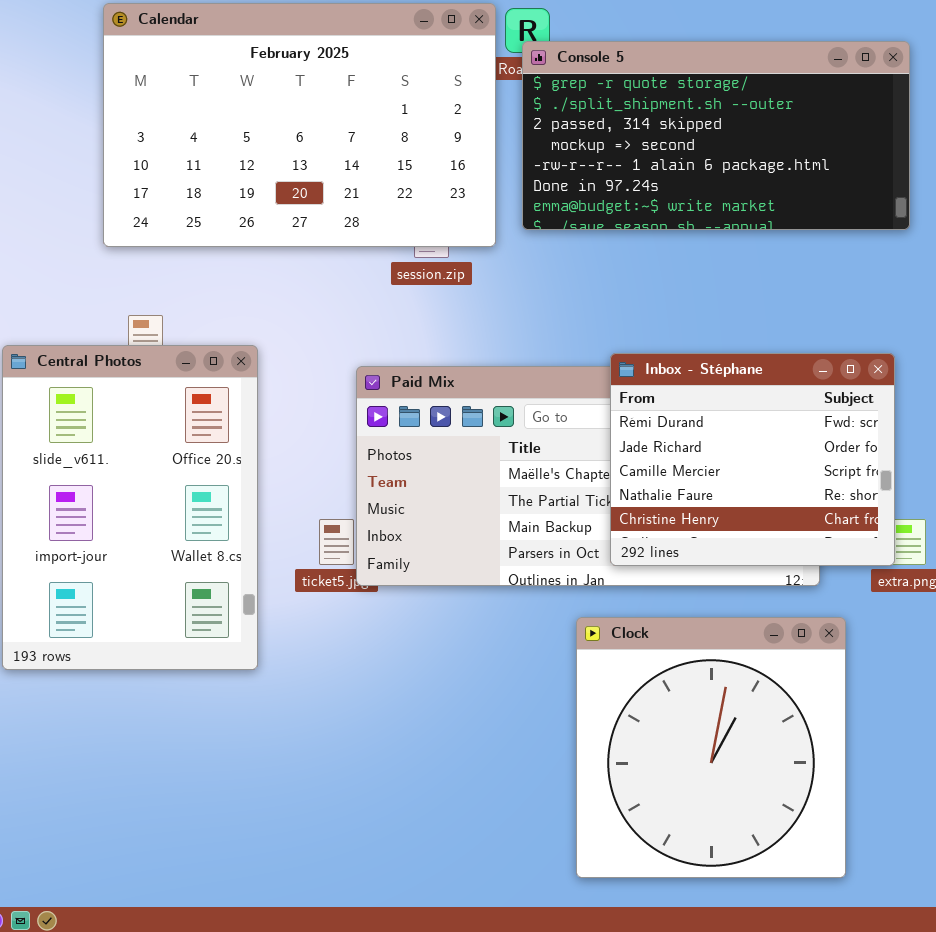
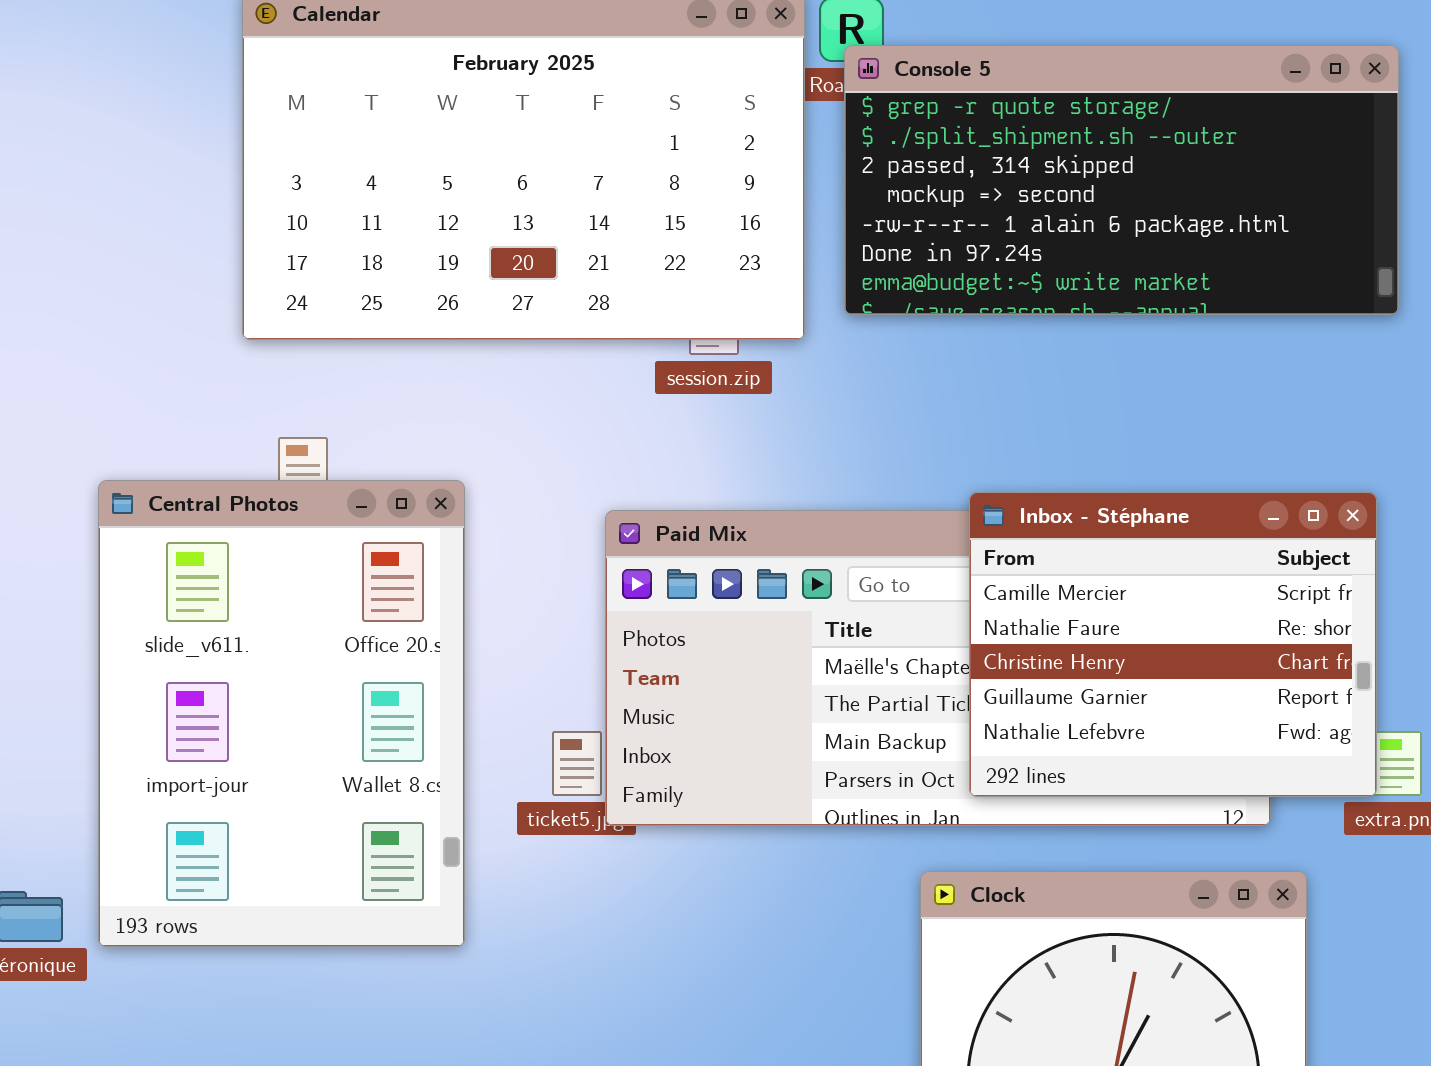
Inbox - Stéphane: [610,353,895,566] -> [969,492,1377,797], scrolled down 2 rows

